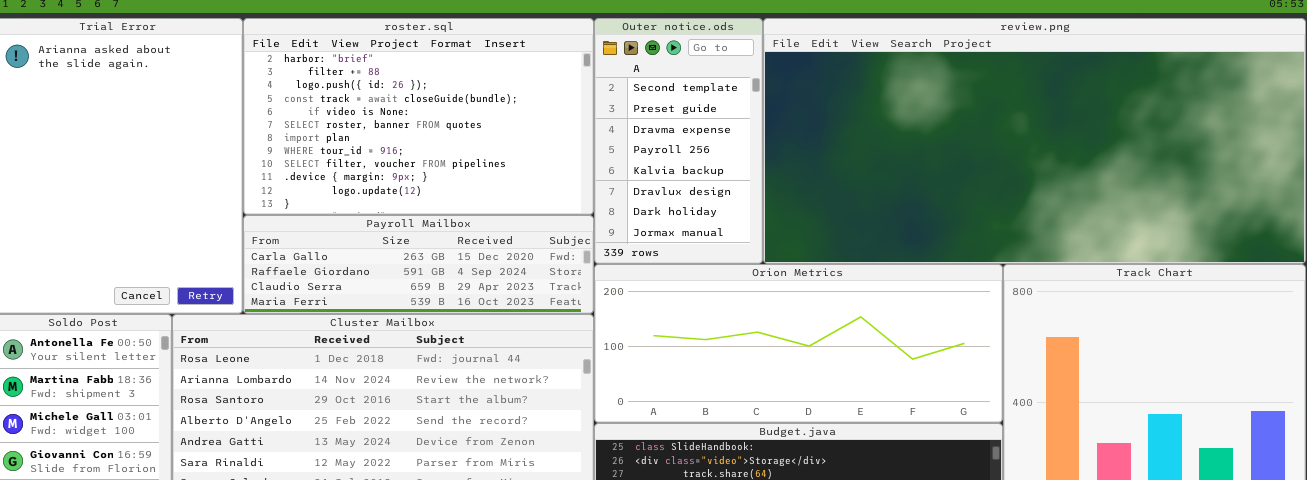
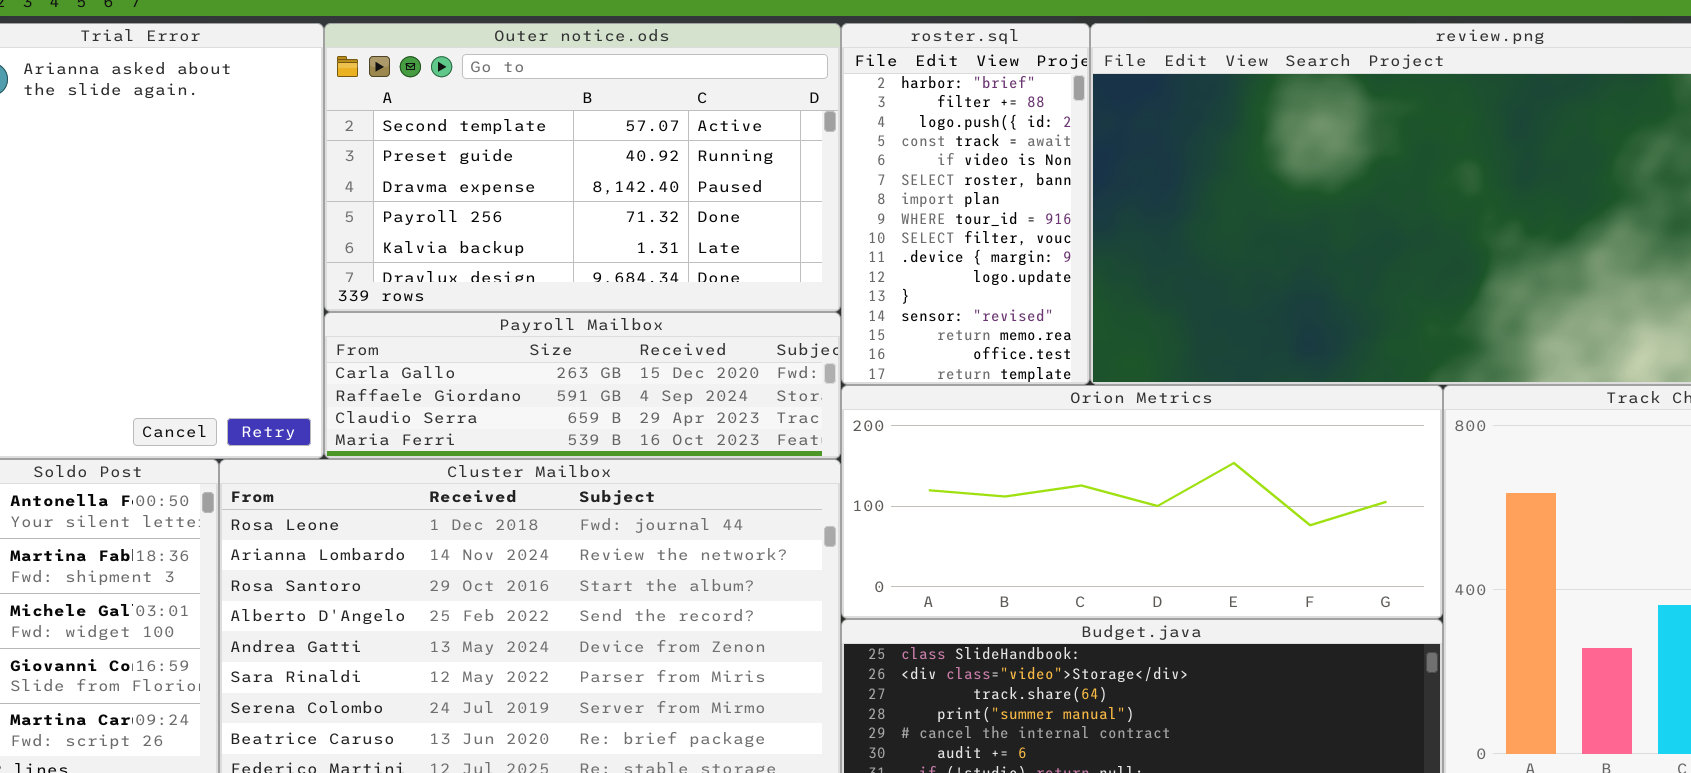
roster.sql: [243,18,594,215] -> [841,23,1090,385], moved, resized
Outer notice.ods: [594,18,763,264] -> [324,23,841,312], moved, resized

